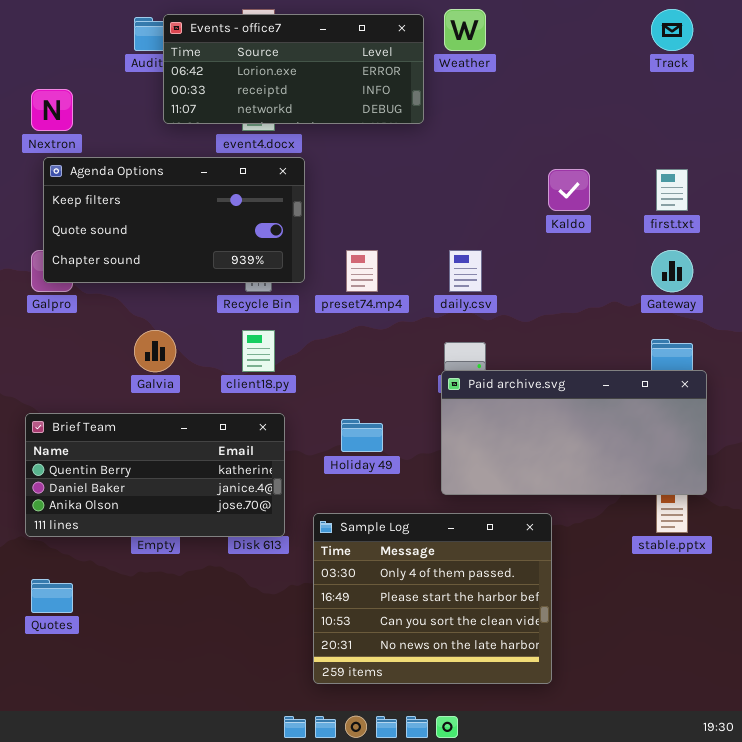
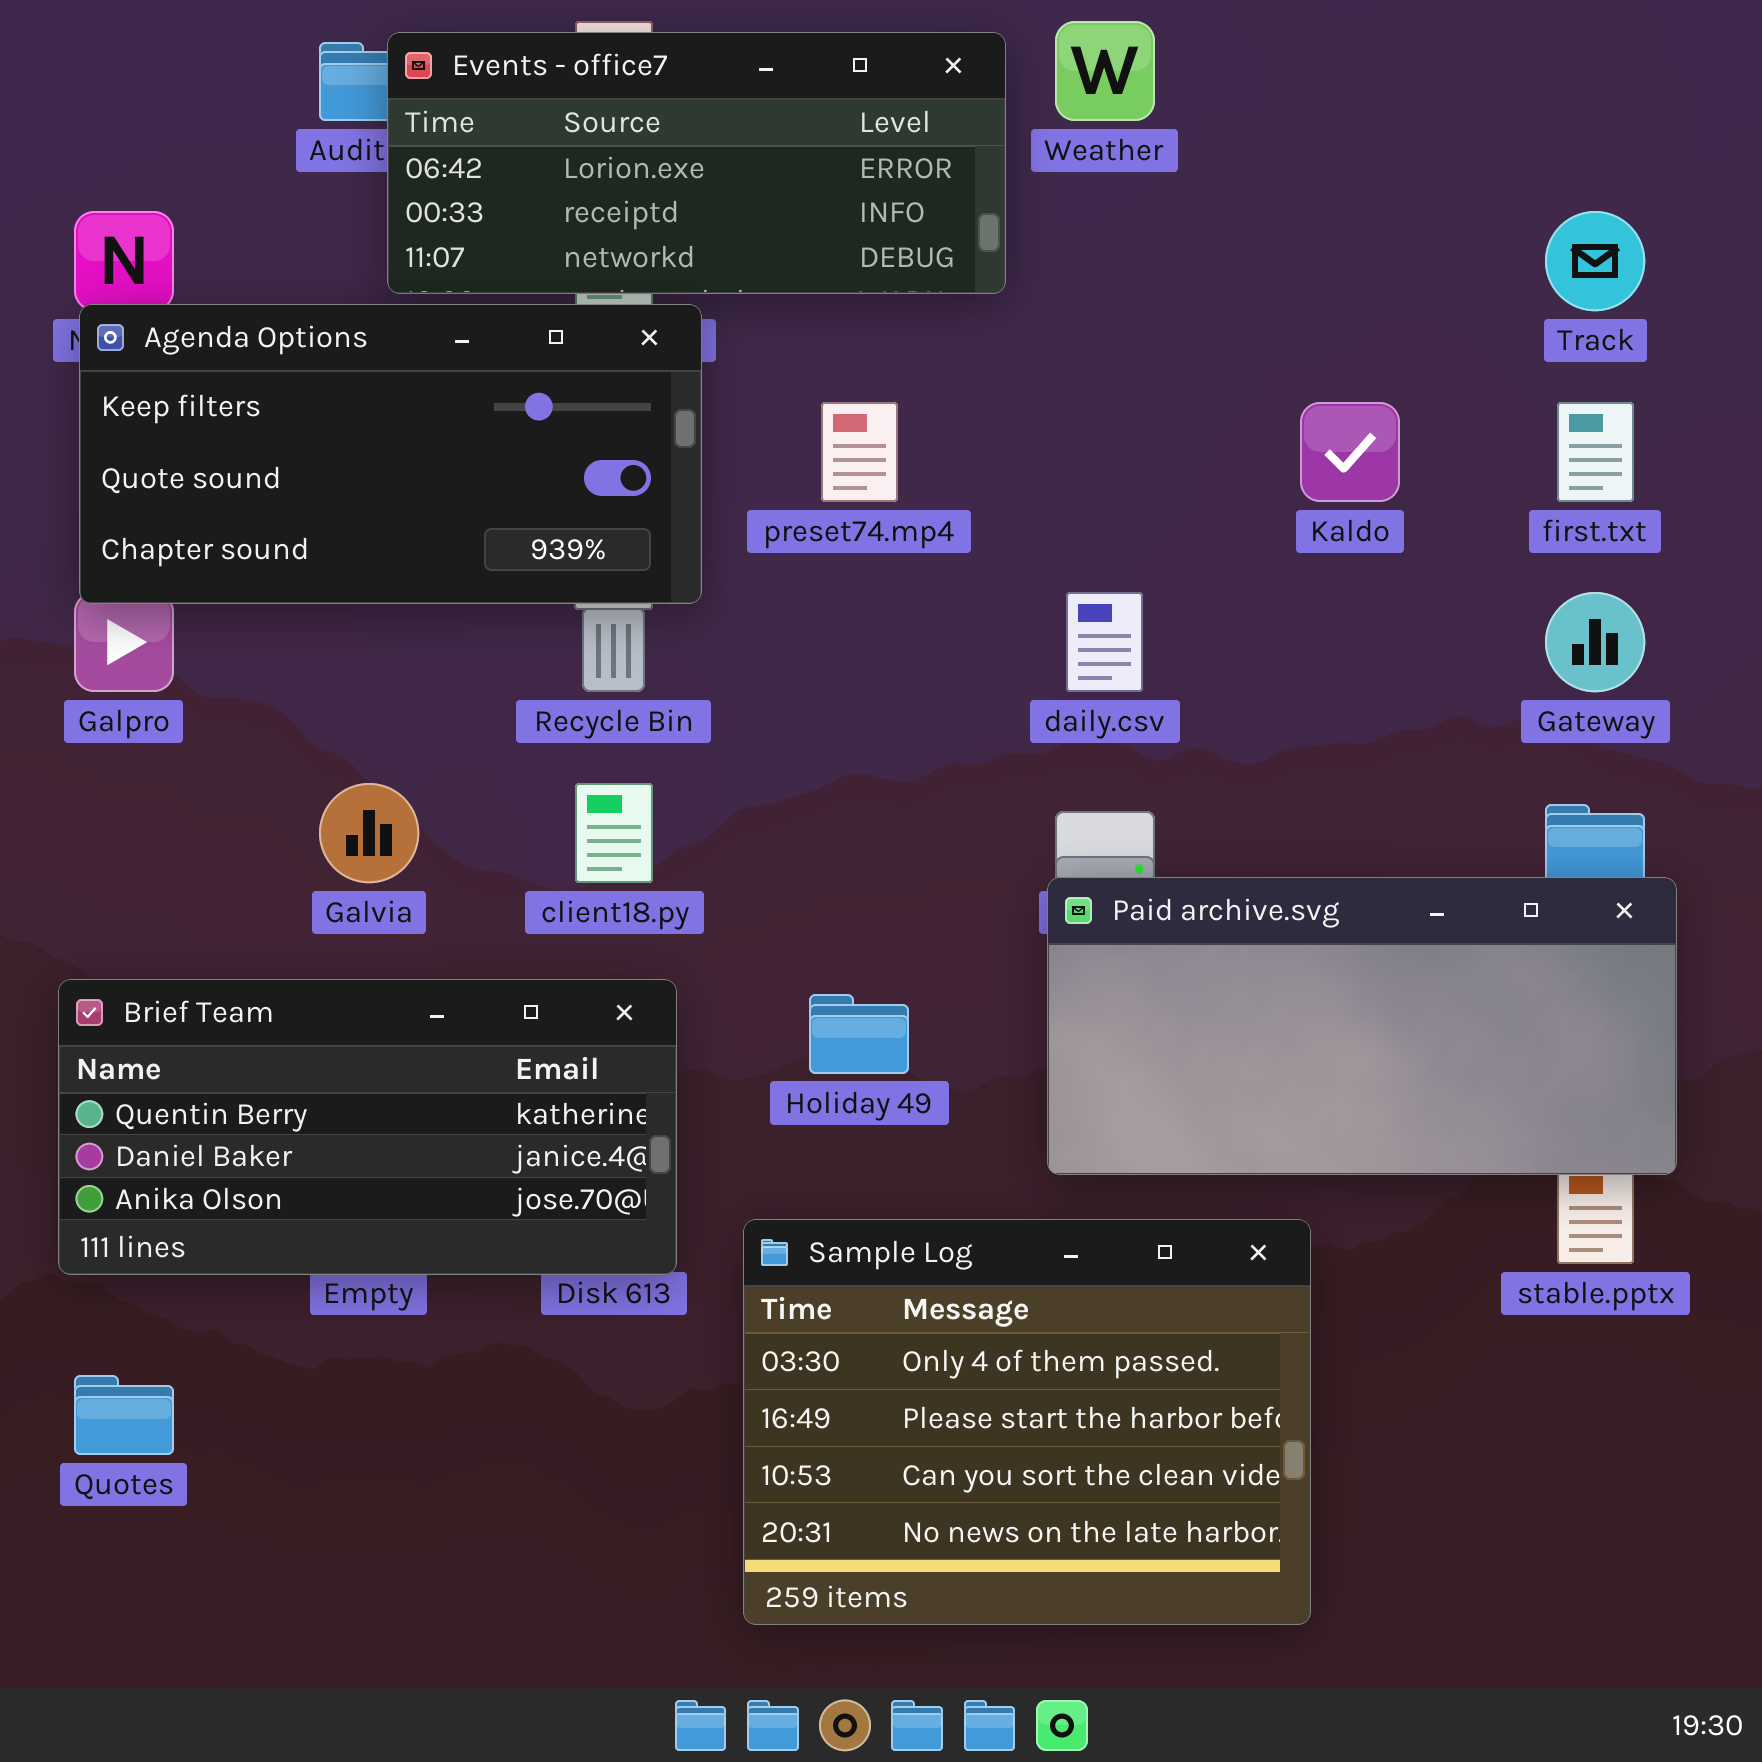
Track: [651,9,693,51] -> [1545,211,1645,311], moved
Agenda Options: [43,157,305,283] -> [79,304,702,604], moved
preset74.mp4: [346,250,378,292] -> [821,402,898,502], moved

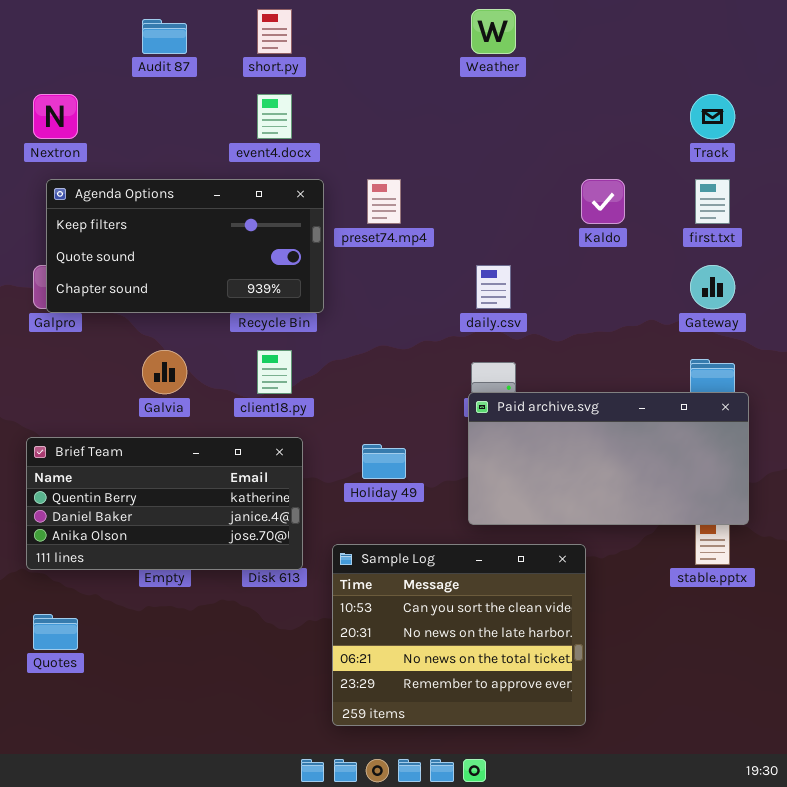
Events - office7: [387,32,1006,294] -> none, closed
Agenda Options: [79,304,702,604] -> [46,179,324,313], moved
Sample Log: [743,1219,1311,1625] -> [332,544,586,726], scrolled down 2 rows

